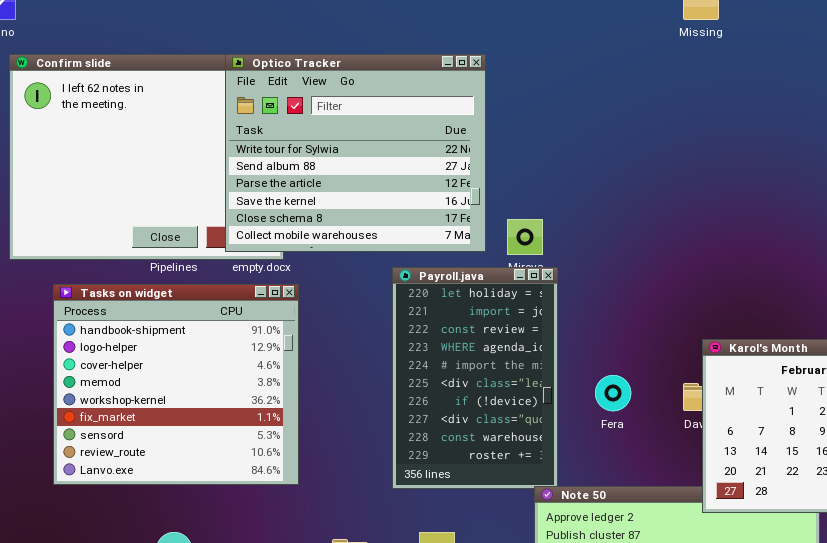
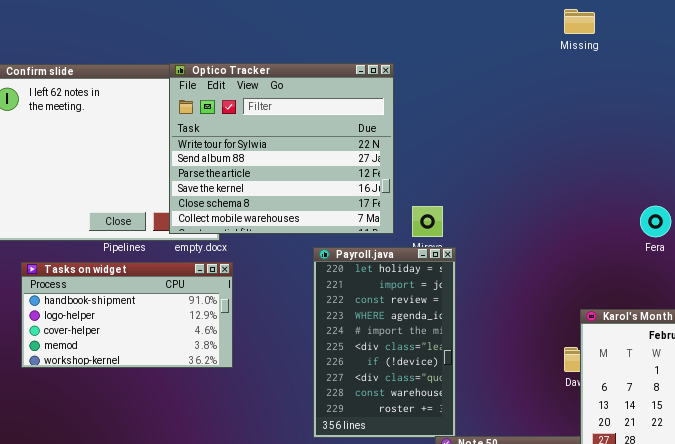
Tasks on widget: [53,284,299,485] -> [21,262,233,368], resized
Fera: [595,375,631,411] -> [640,206,671,237], moved

